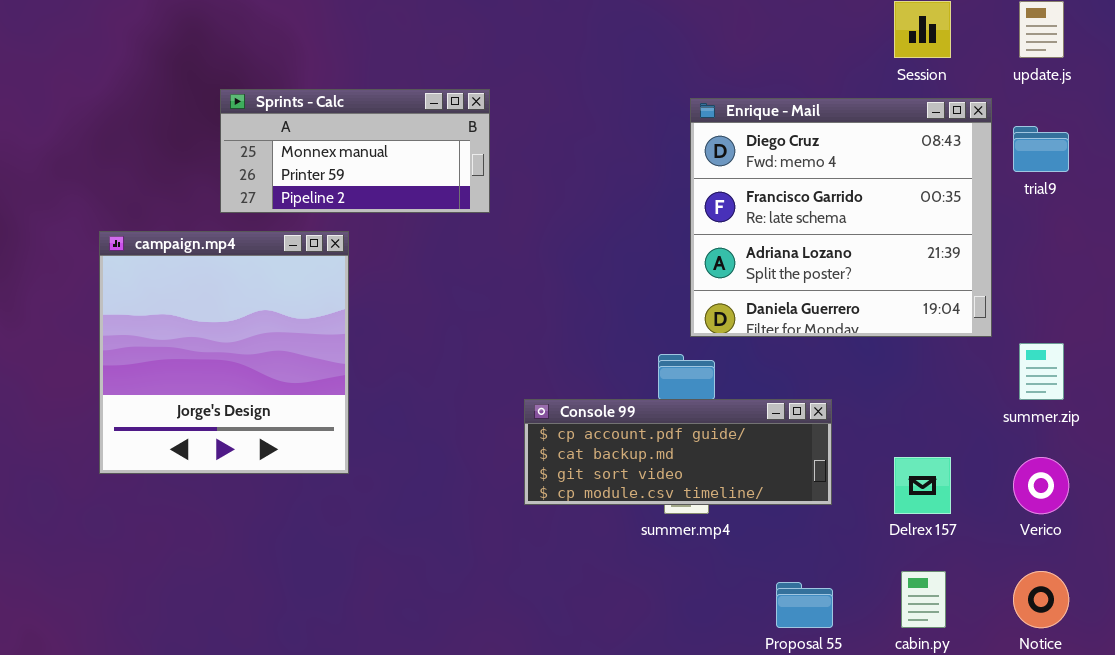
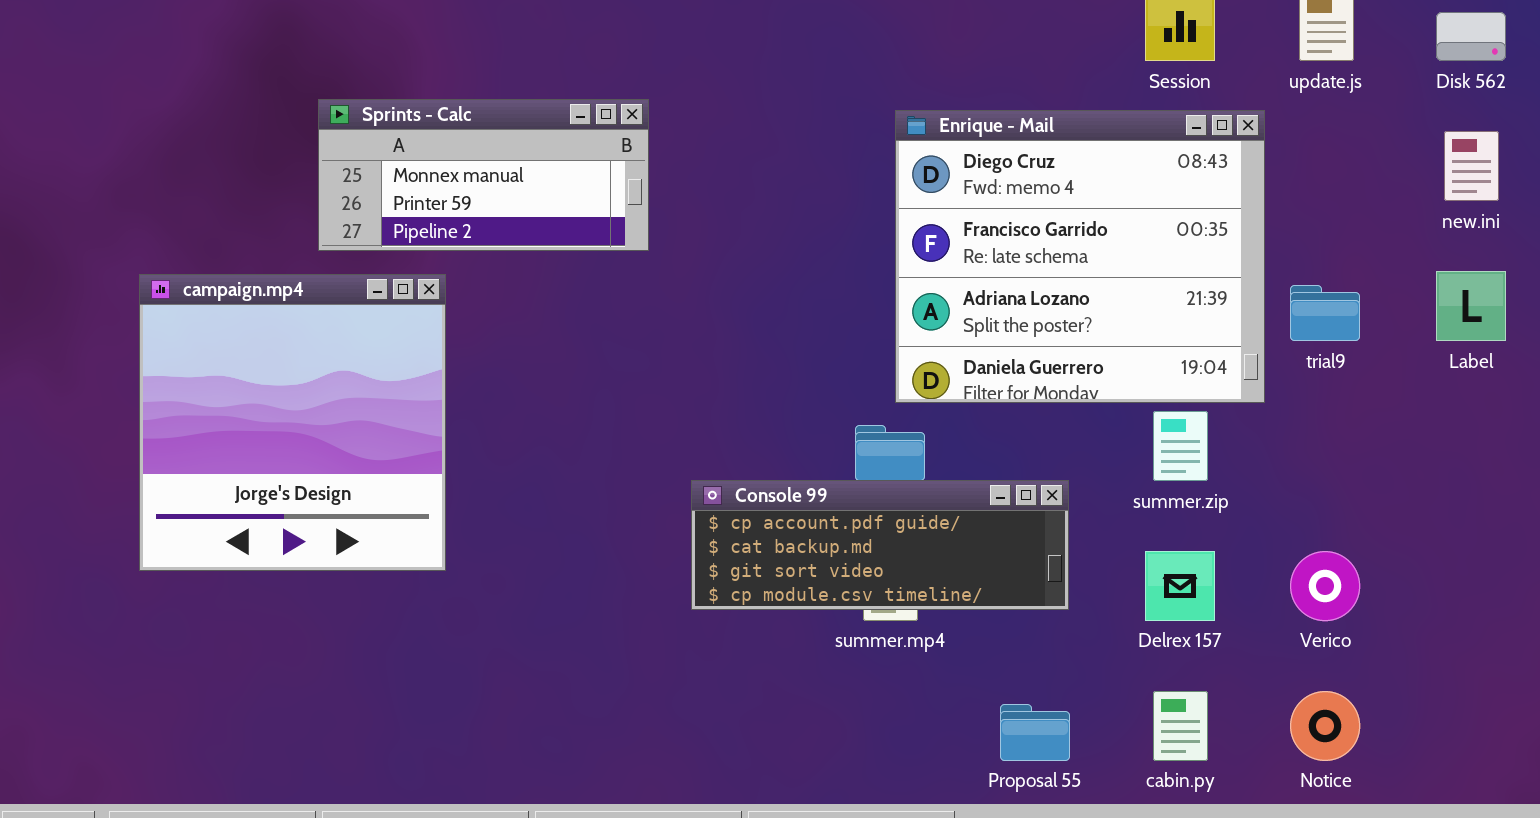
trial9: [1013,126,1069,172] -> [1290,285,1360,341], moved
campaign.mp4: [99,231,349,474] -> [139,274,446,571], moved
summer.zip: [1019,343,1064,400] -> [1153,411,1208,481], moved

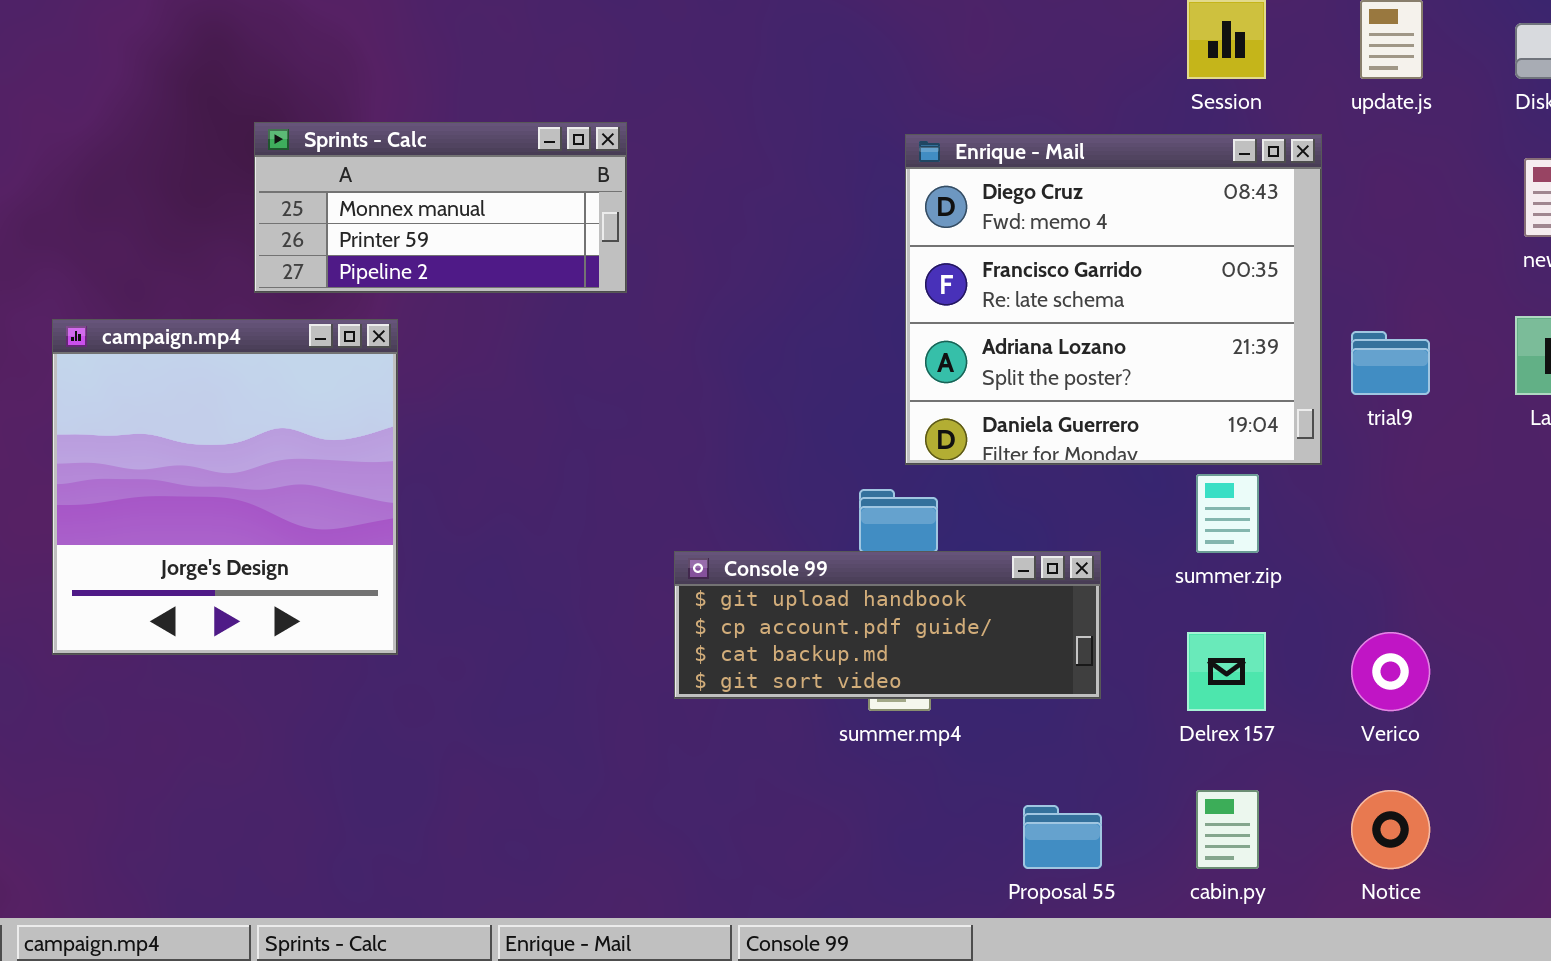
Console 99: [691,480,1069,610] -> [674,551,1101,699], scrolled up 1 row

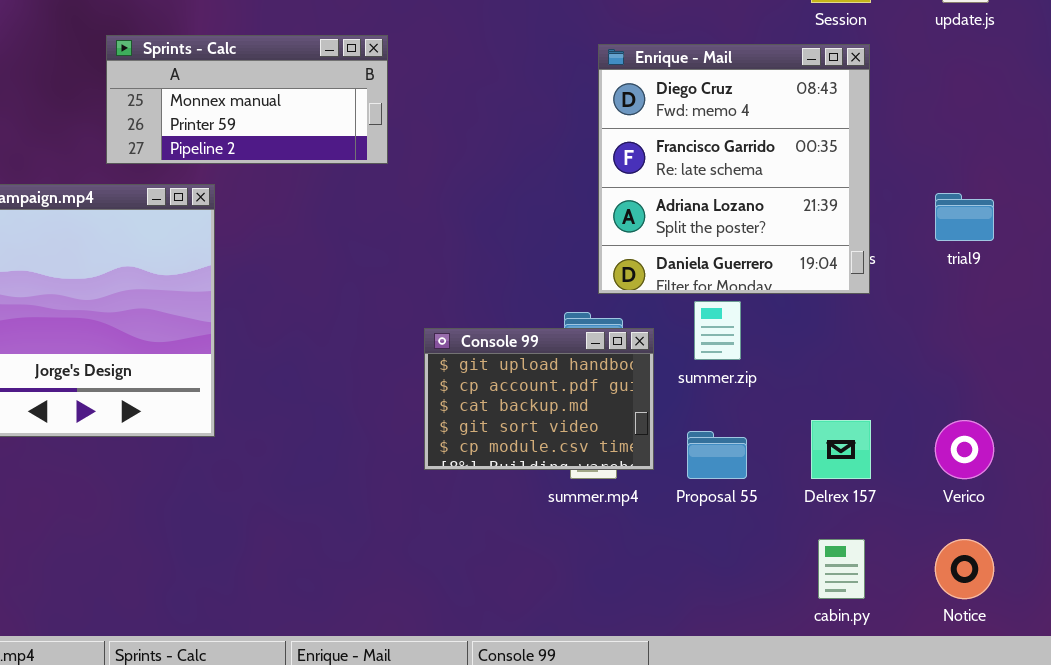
Enrique - Mail: [905,134,1322,465] -> [598,44,870,294], resized
summer.zip: [1196,474,1259,553] -> [694,301,741,360], moved
Console 99: [674,551,1101,699] -> [424,328,654,470], resized
Proposal 55: [1023,805,1102,869] -> [687,431,747,479], moved

